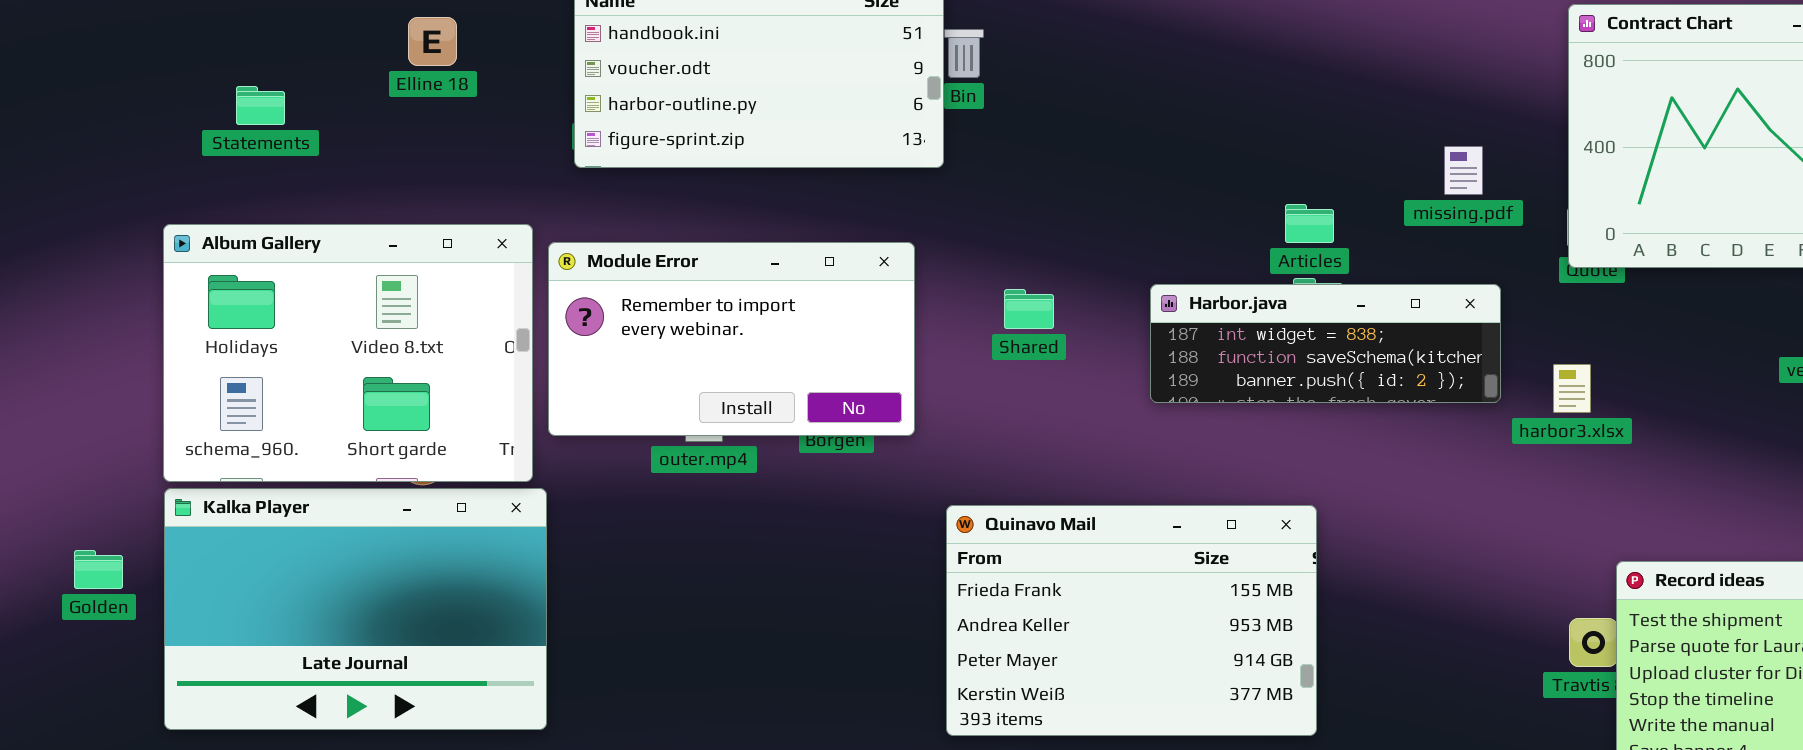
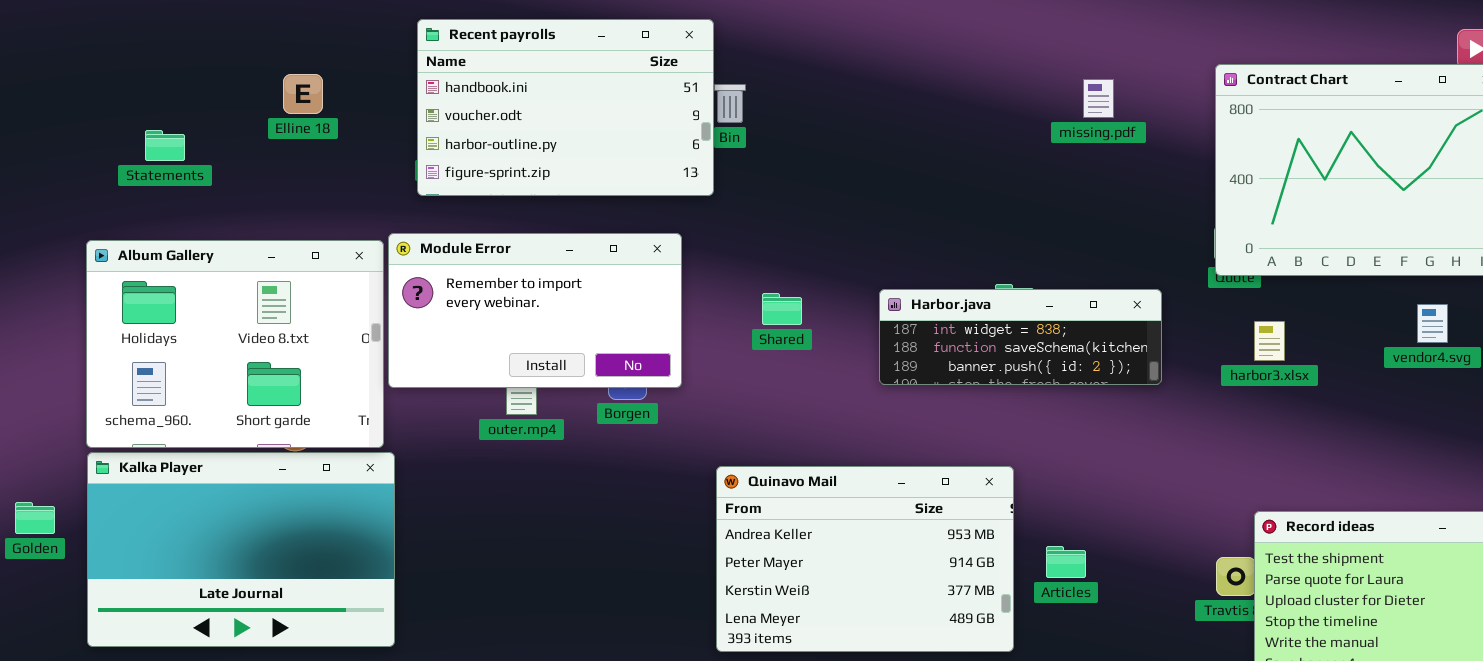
missing.pdf: [1444,146,1483,195] -> [1083,79,1114,118], moved
Articles: [1285,204,1334,243] -> [1046,546,1086,578], moved
Module Error: [548,242,915,436] -> [388,233,682,388], moved
harbor3.xlsx: [1553,364,1591,413] -> [1254,321,1285,361], moved
Quinavo Mail: [946,505,1317,736] -> [716,466,1014,652], scrolled down 1 row

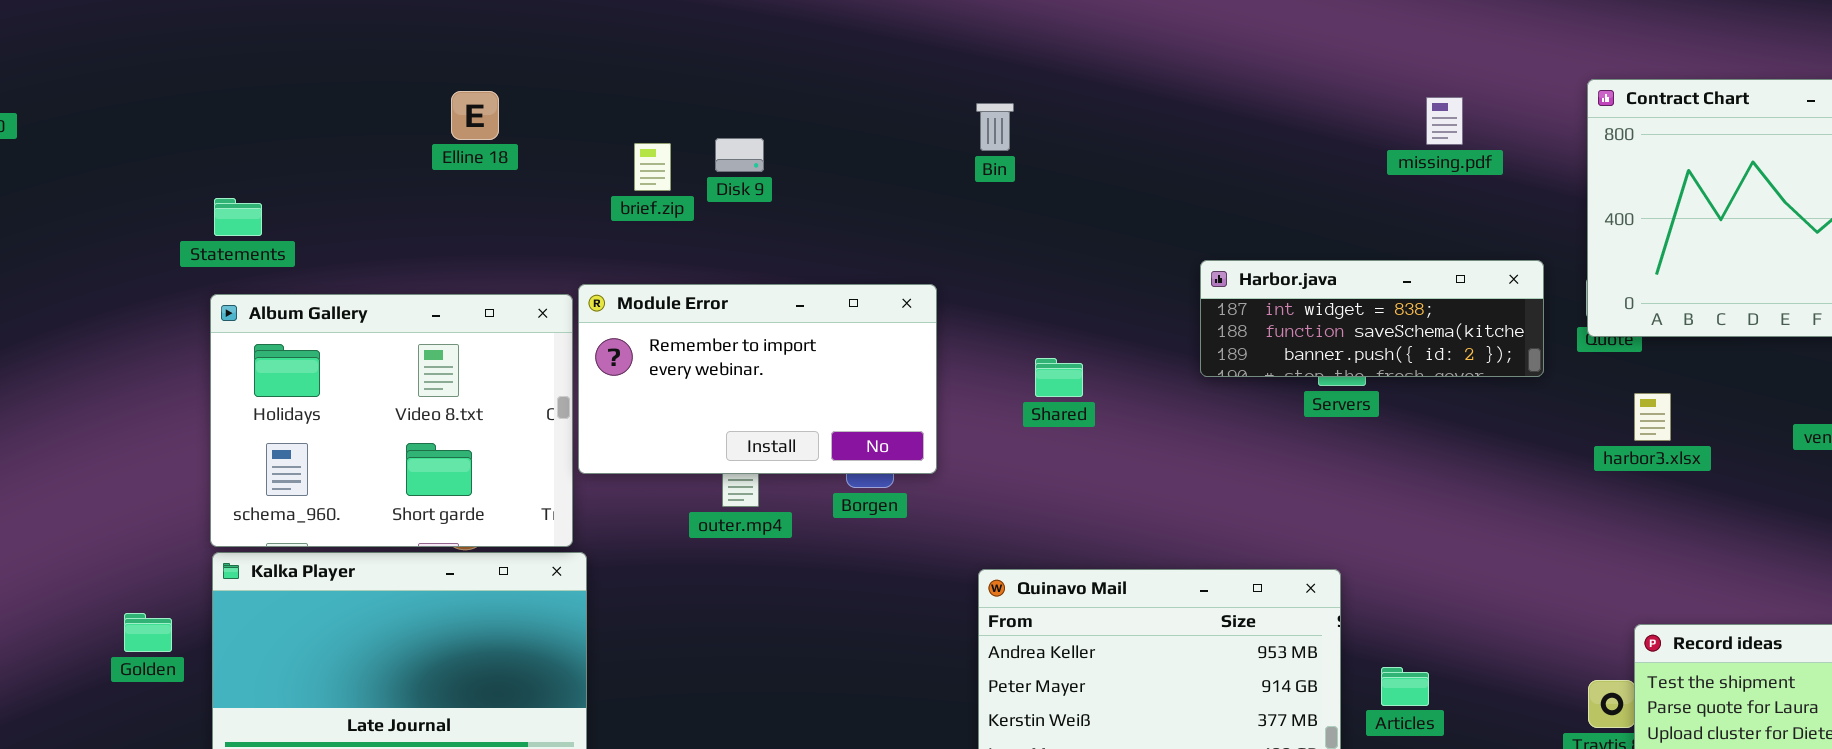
Recent payrolls: [417,19,714,196] -> none, closed
Statements: [145,130,185,161] -> [214,198,262,236], moved
Harbor.java: [879,289,1162,385] -> [1200,260,1544,377], moved

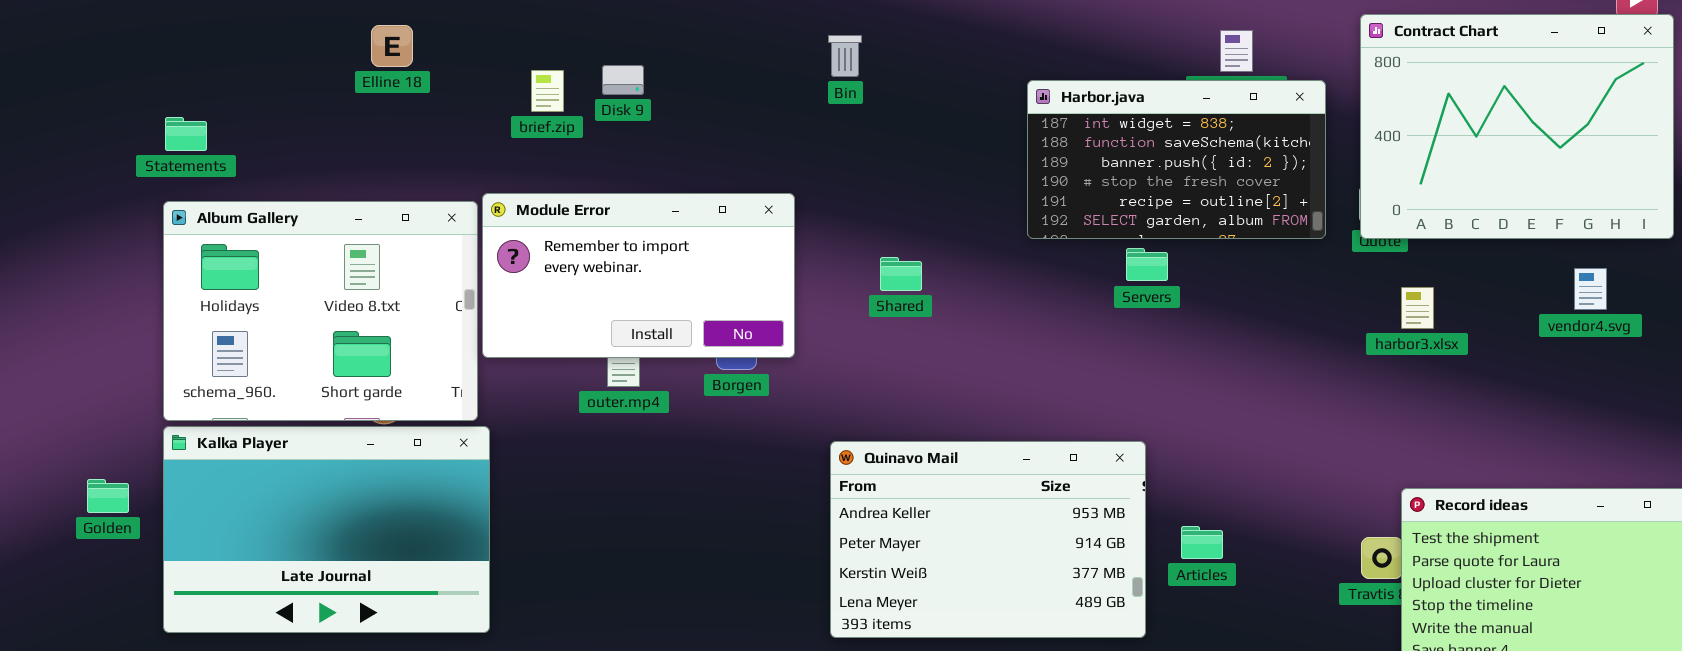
Harbor.java: [1200,260,1544,377] -> [1027,80,1326,239], moved, resized

